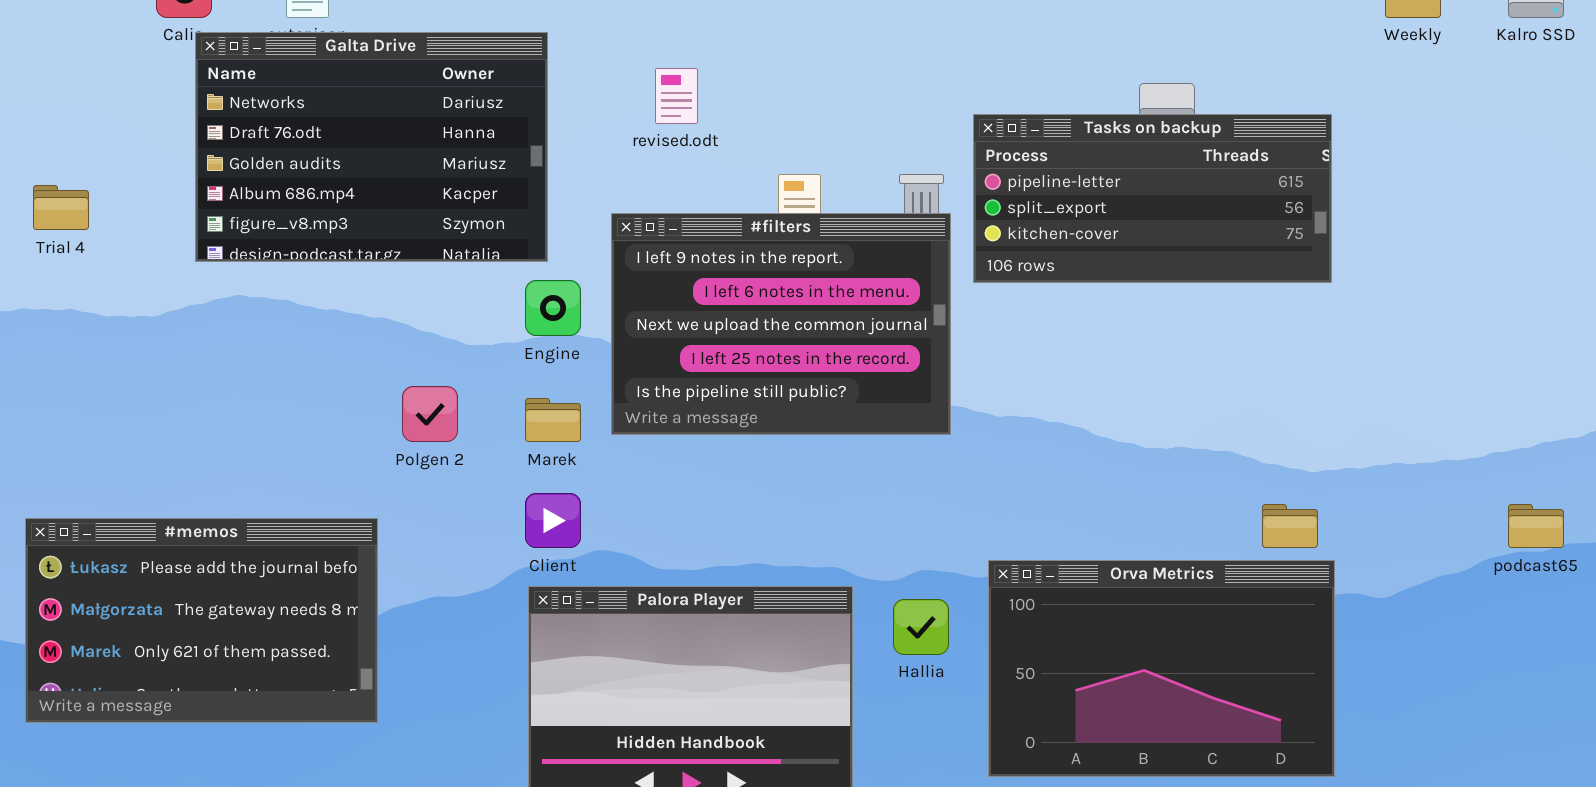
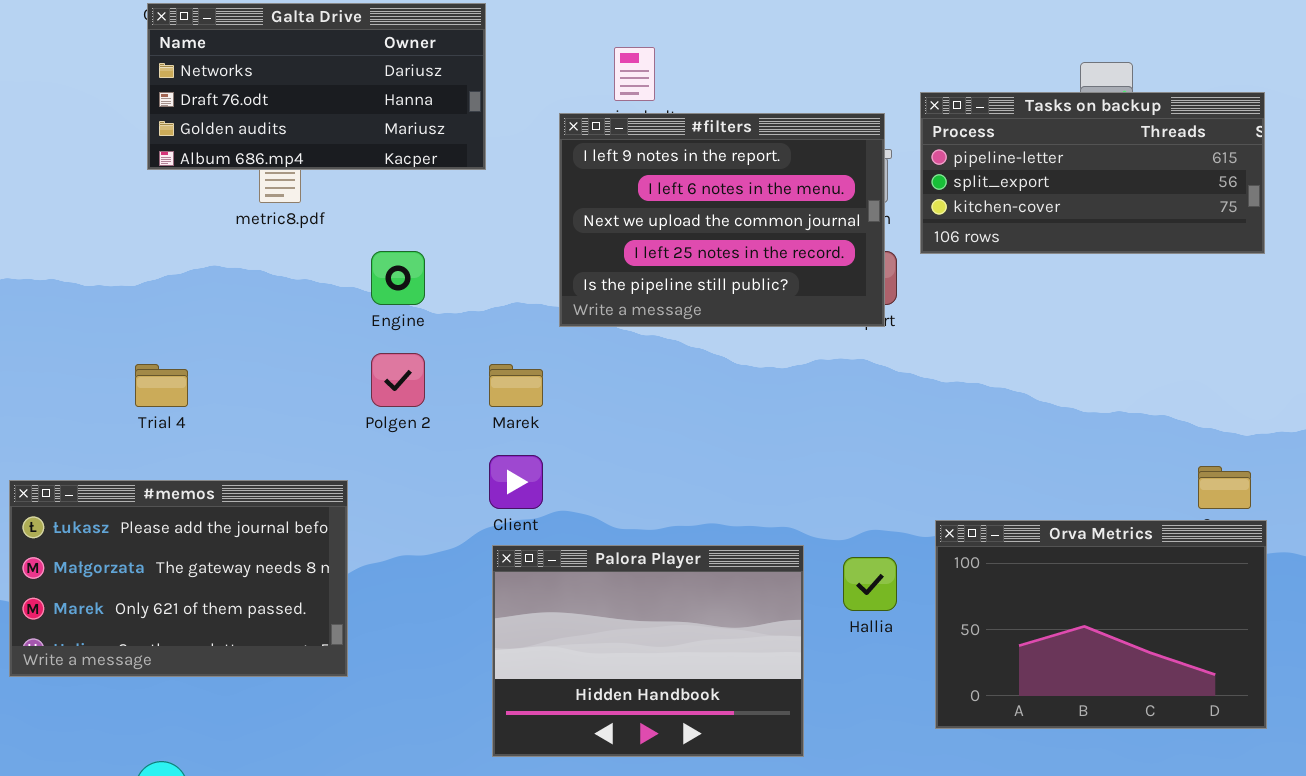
Galta Drive: [195,32,548,262] -> [147,3,486,170], moved, resized
Trial 4: [33,185,89,230] -> [135,364,188,407], moved
#filters: [611,213,951,435] -> [559,113,885,327], moved
Engine: [525,280,581,336] -> [371,251,425,305], moved

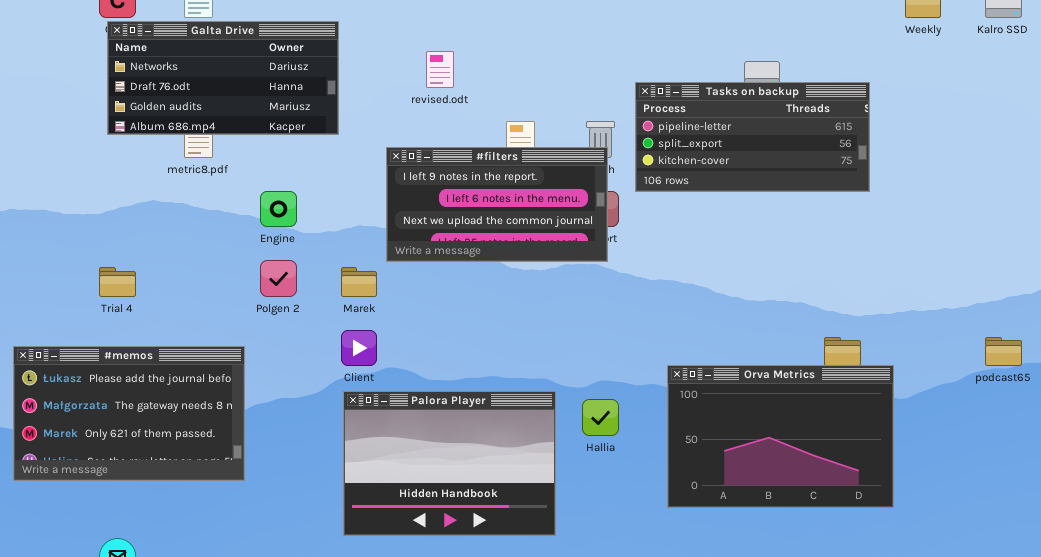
#filters: [559,113,885,327] -> [386,147,608,262], moved, resized
Orva Metrics: [935,520,1267,729] -> [667,365,894,508], moved

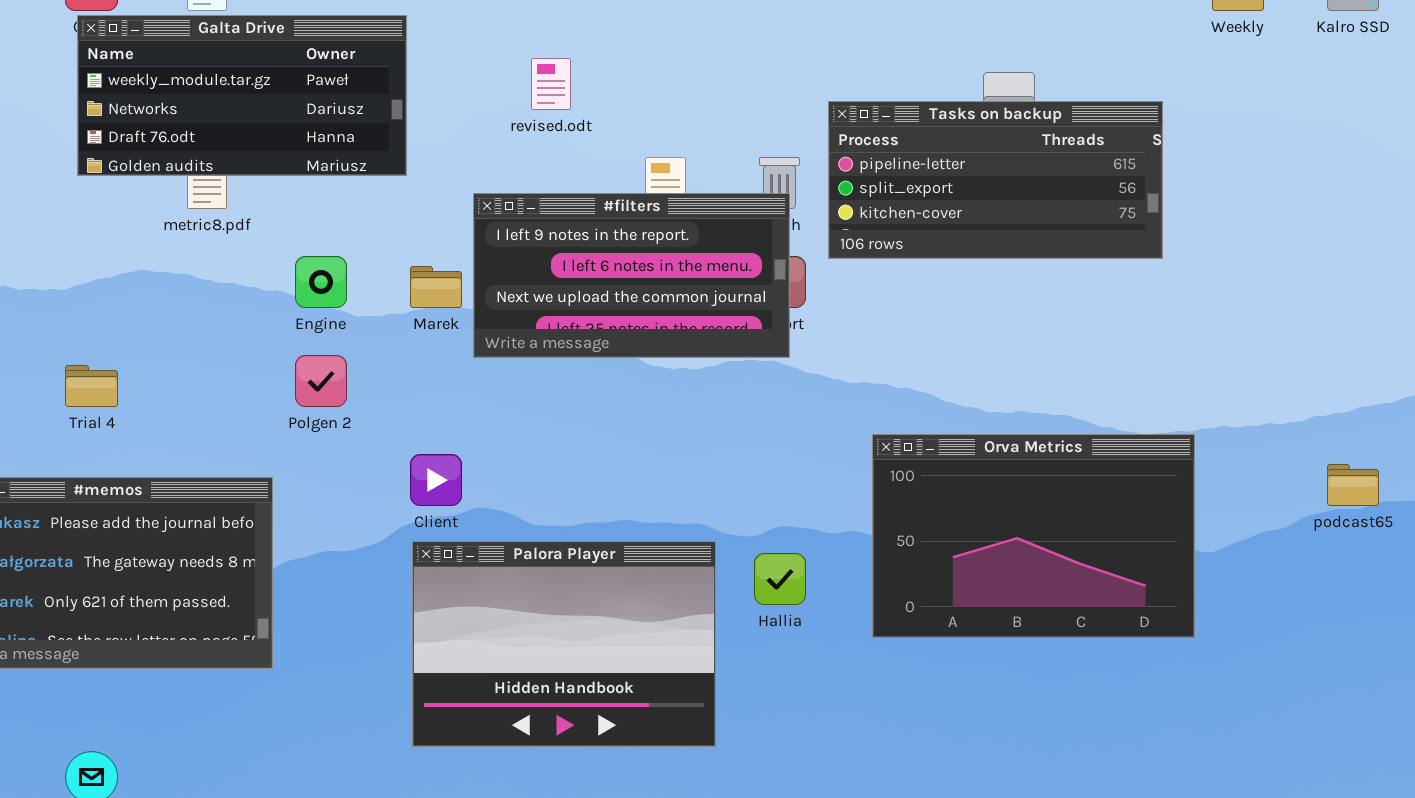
Galta Drive: [107,21,339,135] -> [77,15,407,176], scrolled up 1 row
Marek: [341,267,377,297] -> [410,266,462,308], moved
Orva Metrics: [667,365,894,508] -> [872,434,1195,638], moved

